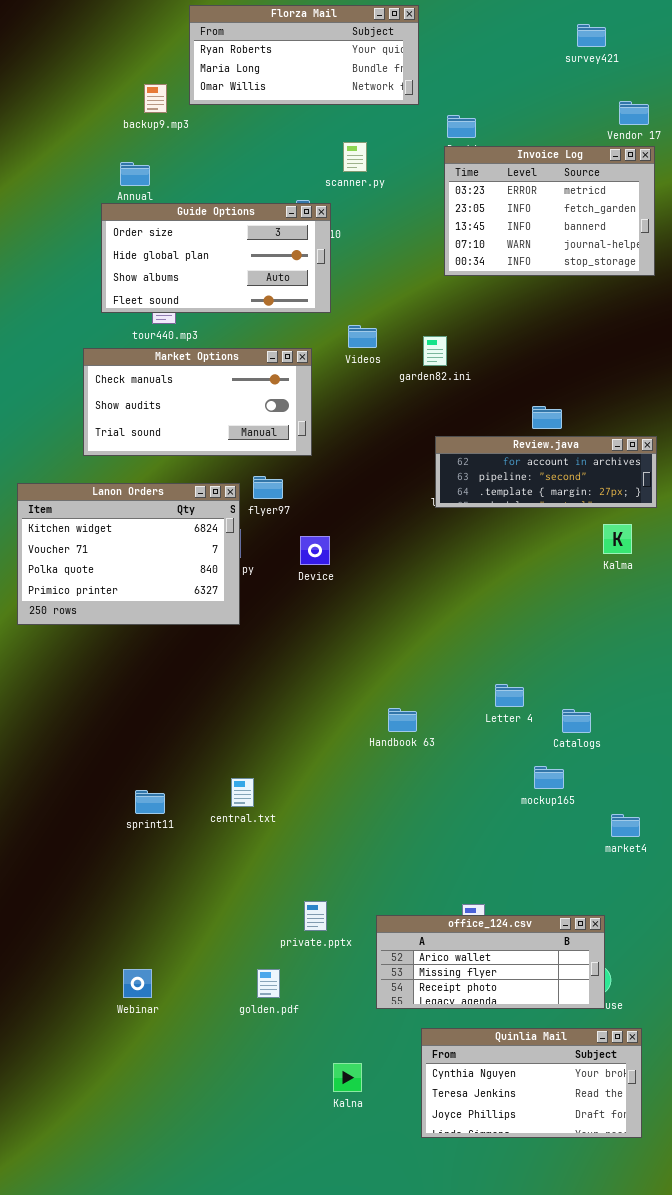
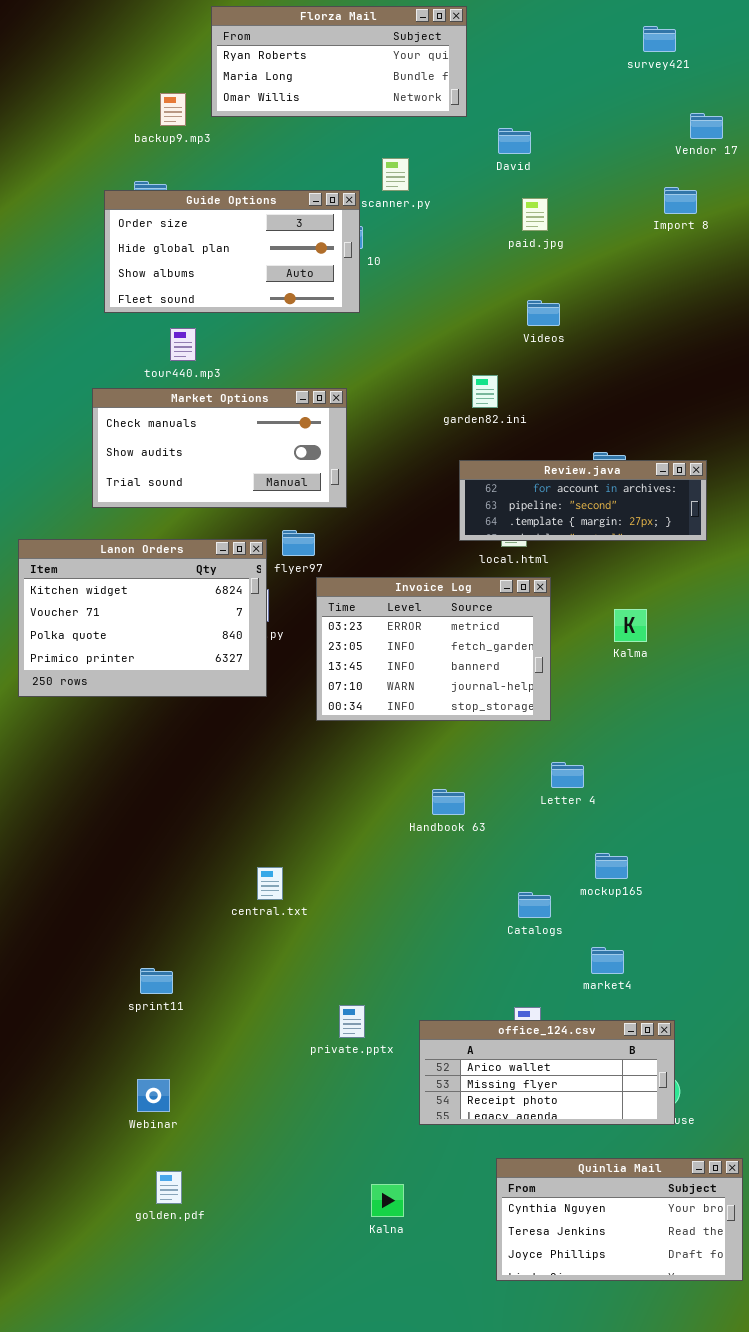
Invoice Log: [444,146,655,276] -> [316,577,551,721], moved
Guide Options: [101,203,331,313] -> [104,190,360,313], moved
Videos: [348,325,377,348] -> [527,300,560,326], moved
Review.java: [435,436,657,508] -> [459,460,707,541], moved
Kalma: [603,524,632,554] -> [614,609,647,642], moved
Catalogs: [562,709,591,733] -> [518,892,551,918], moved
sprint11: [135,790,165,814] -> [140,968,173,994], moved
market4: [611,814,640,837] -> [591,947,624,974], moved
golden.pdf: [257,969,280,998] -> [156,1171,182,1204], moved
Quinlia Mail: [421,1028,642,1138] -> [496,1158,743,1281], moved

